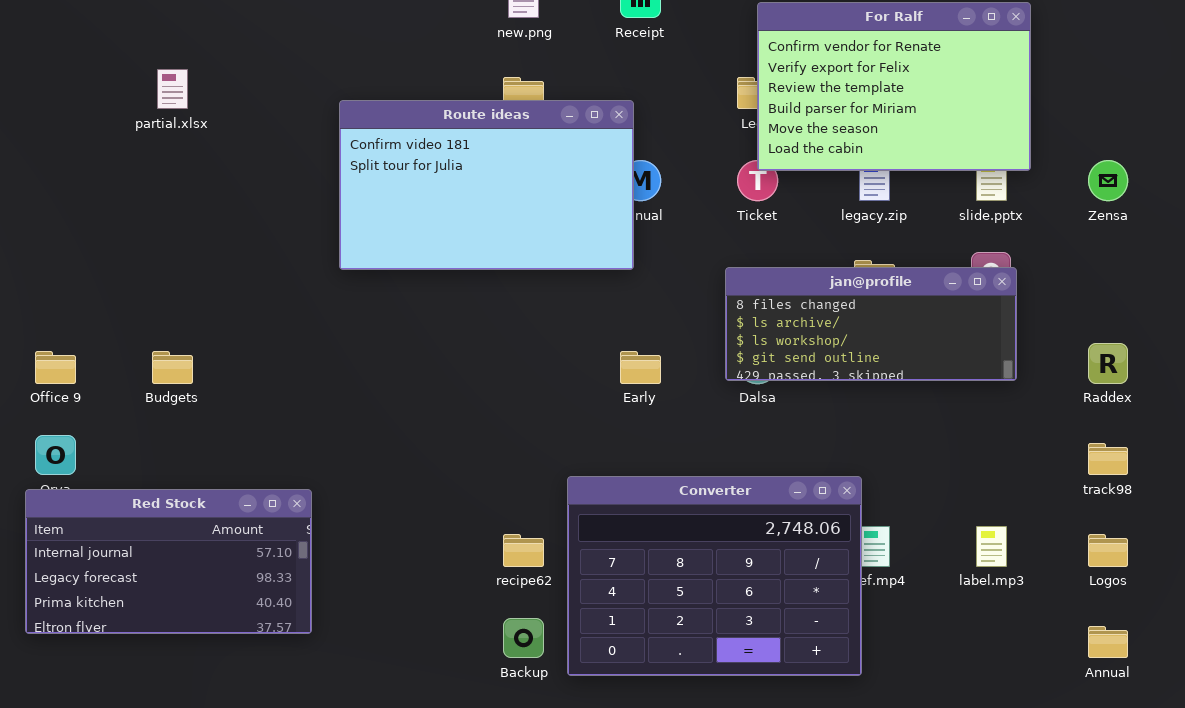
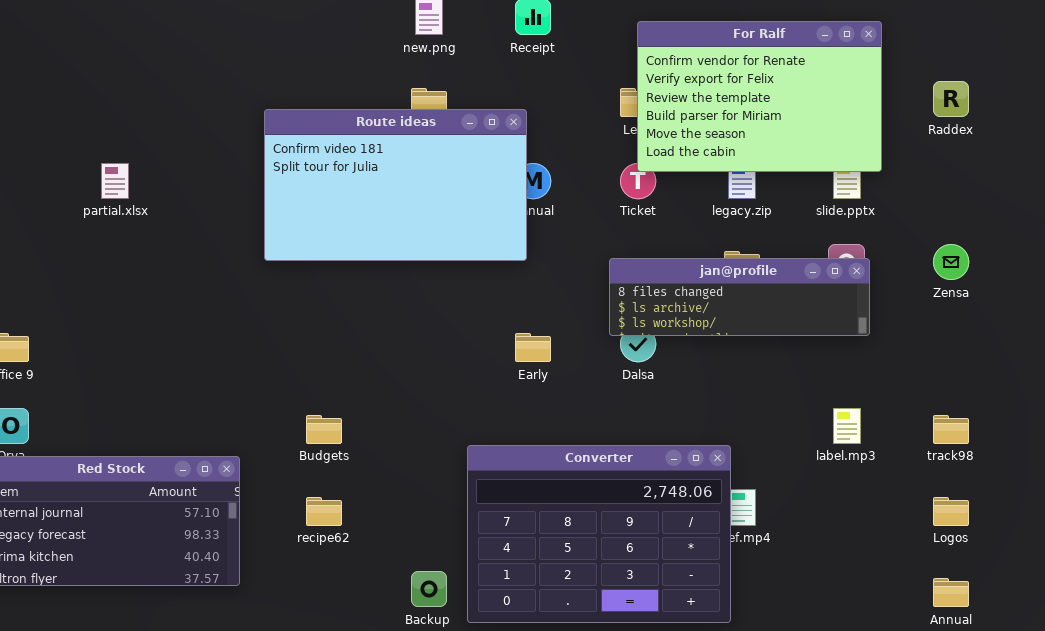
partial.xlsx: [157,69,188,109] -> [101,163,129,199], moved
Zensa: [1088,160,1128,201] -> [933,244,969,280], moved
jan@profile: [725,267,1017,381] -> [609,258,870,336], resized
Raddex: [1088,343,1128,384] -> [933,81,969,117], moved
Budgets: [152,351,193,384] -> [306,415,342,444], moved
label.mp3: [976,526,1007,567] -> [833,408,861,444], moved
recipe62: [503,534,544,567] -> [306,497,342,526], moved

